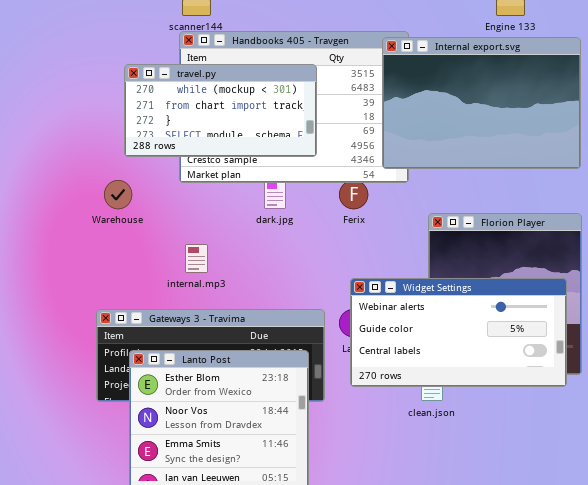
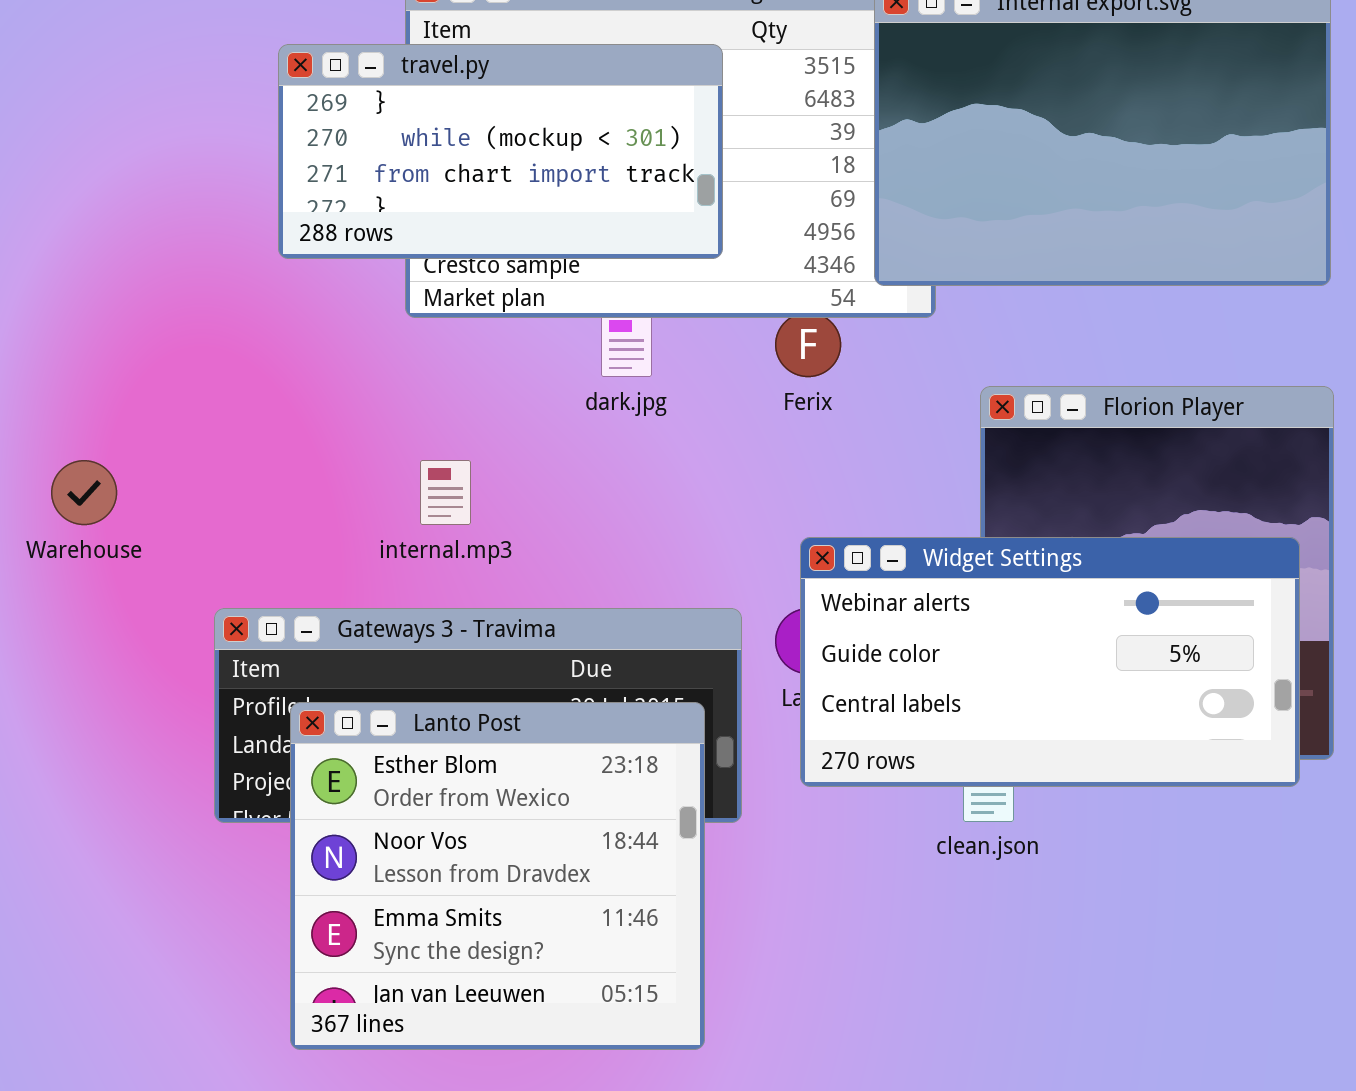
travel.py: [124,64,317,157] -> [278,44,723,259], scrolled up 1 row
Warehouse: [104,180,132,209] -> [51,460,117,525], moved

